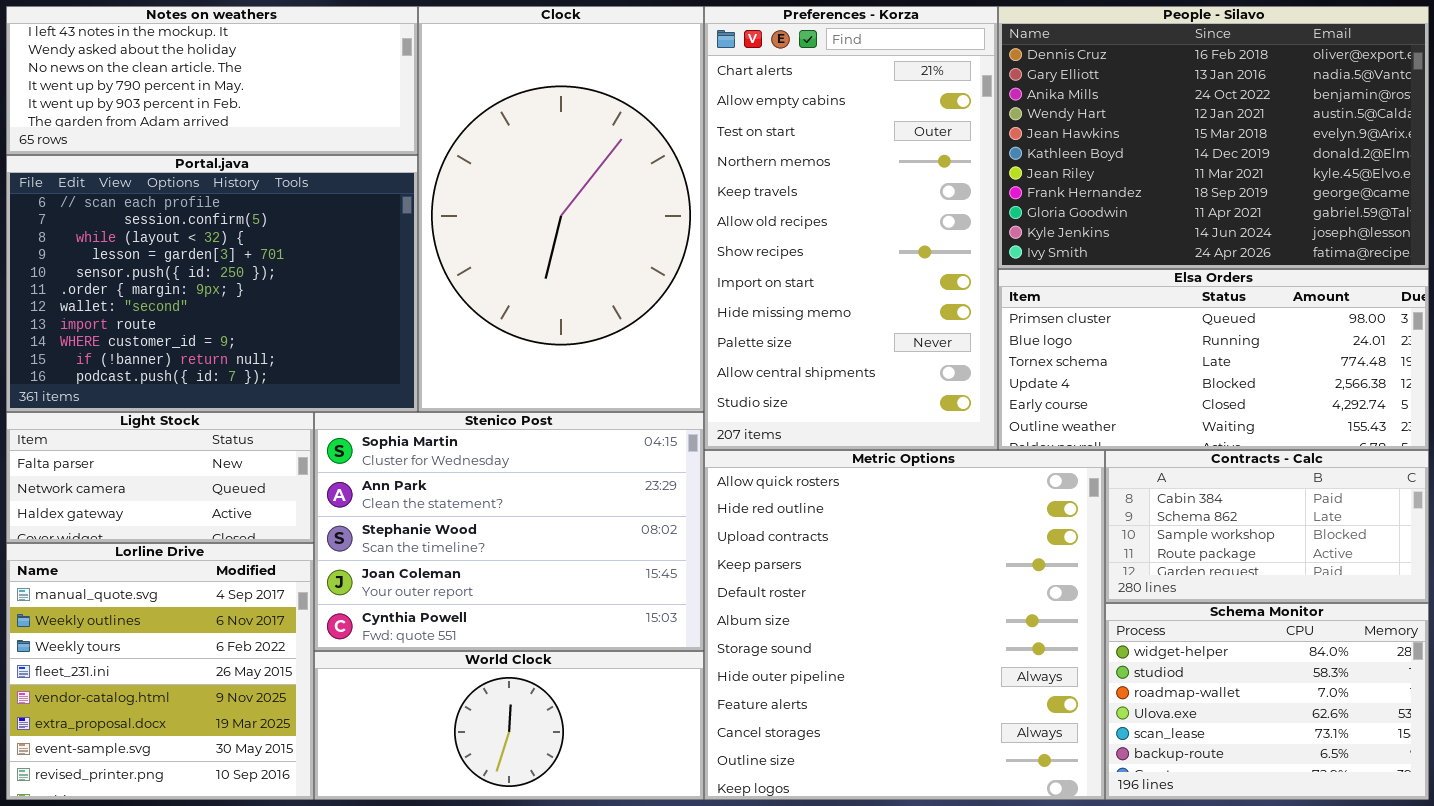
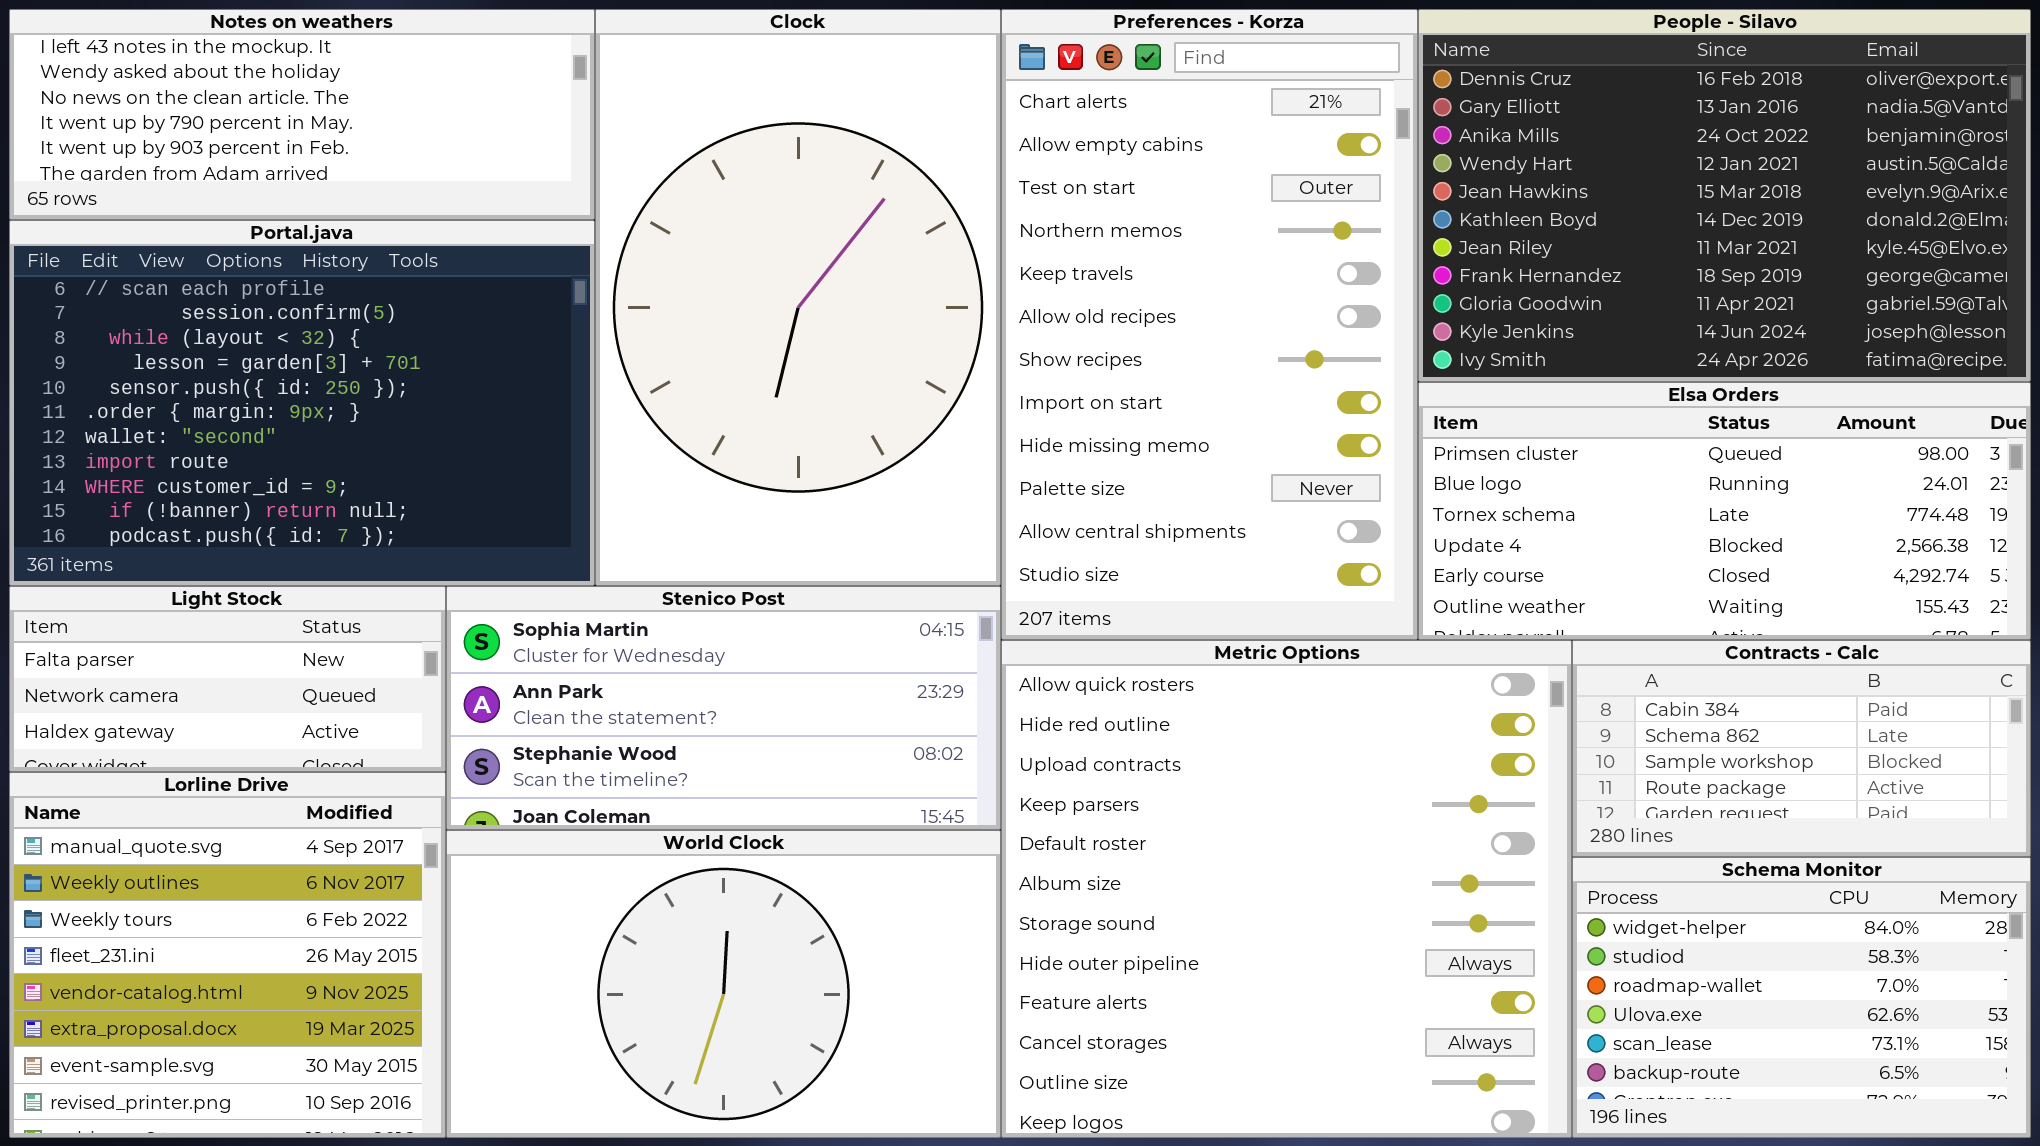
Stenico Post: [314,412,704,651] -> [446,586,1001,830], resized
World Clock: [314,651,704,800] -> [446,830,1001,1138], resized

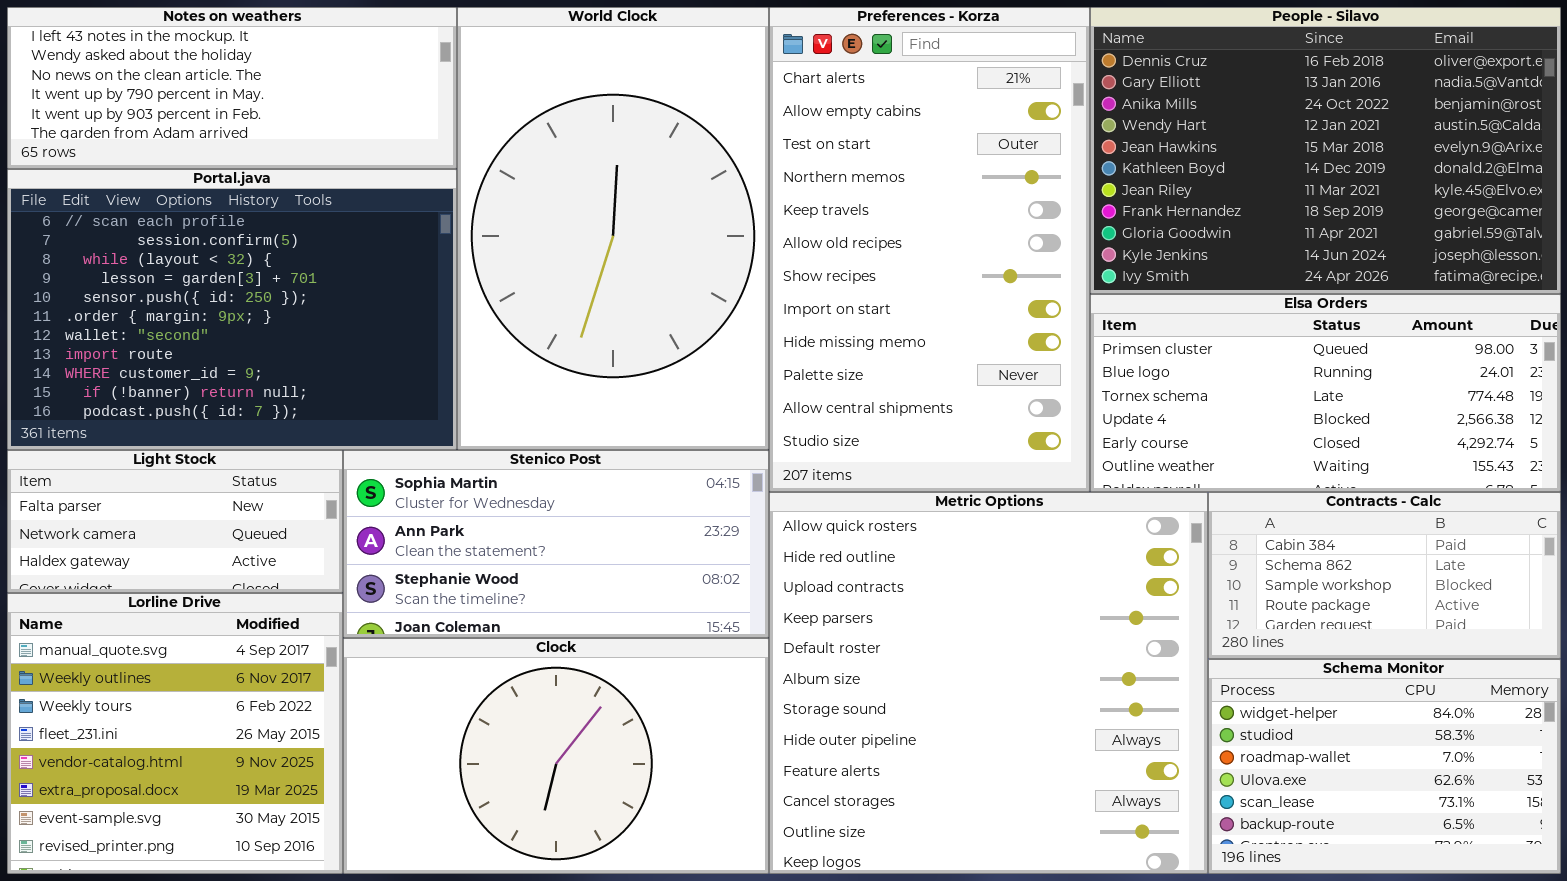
Clock: [595,9,1001,586] -> [343,638,769,874], moved, resized
World Clock: [446,830,1001,1138] -> [457,7,769,450], moved, resized

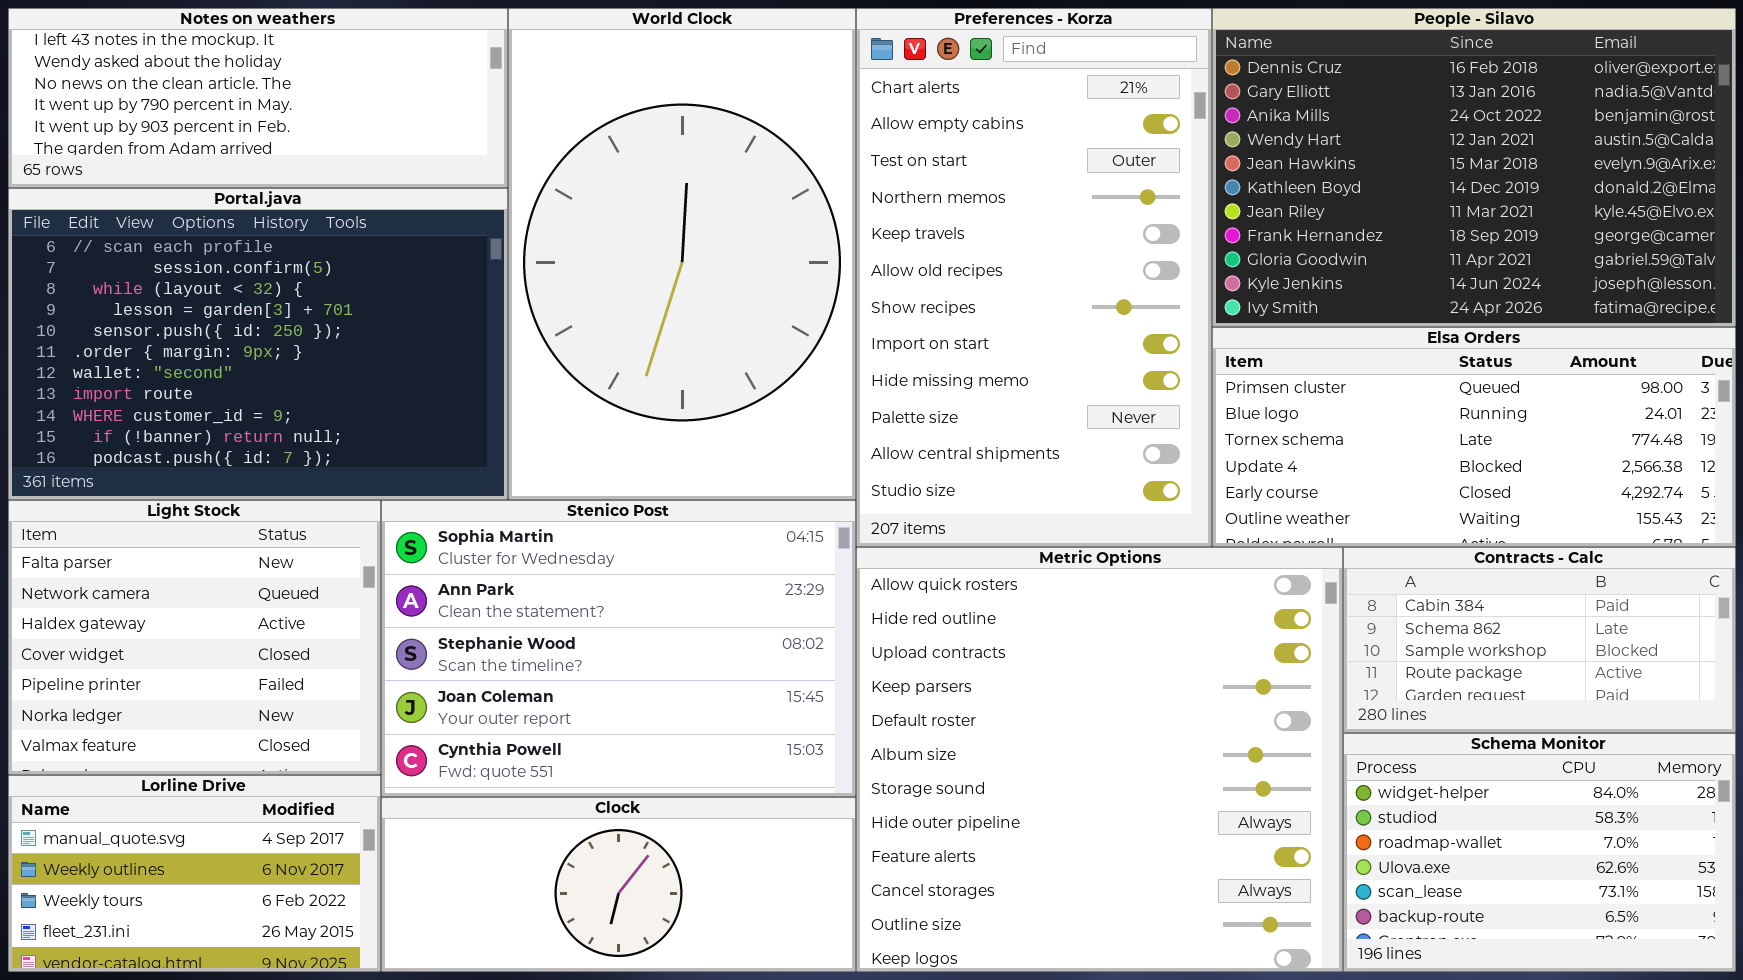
Light Stock: [7,450,343,593] -> [8,500,381,775], resized
Stenico Post: [343,450,769,638] -> [381,500,856,797], resized
Lorline Drive: [7,593,343,874] -> [8,775,381,972], resized
Clock: [343,638,769,874] -> [381,797,856,972], resized

